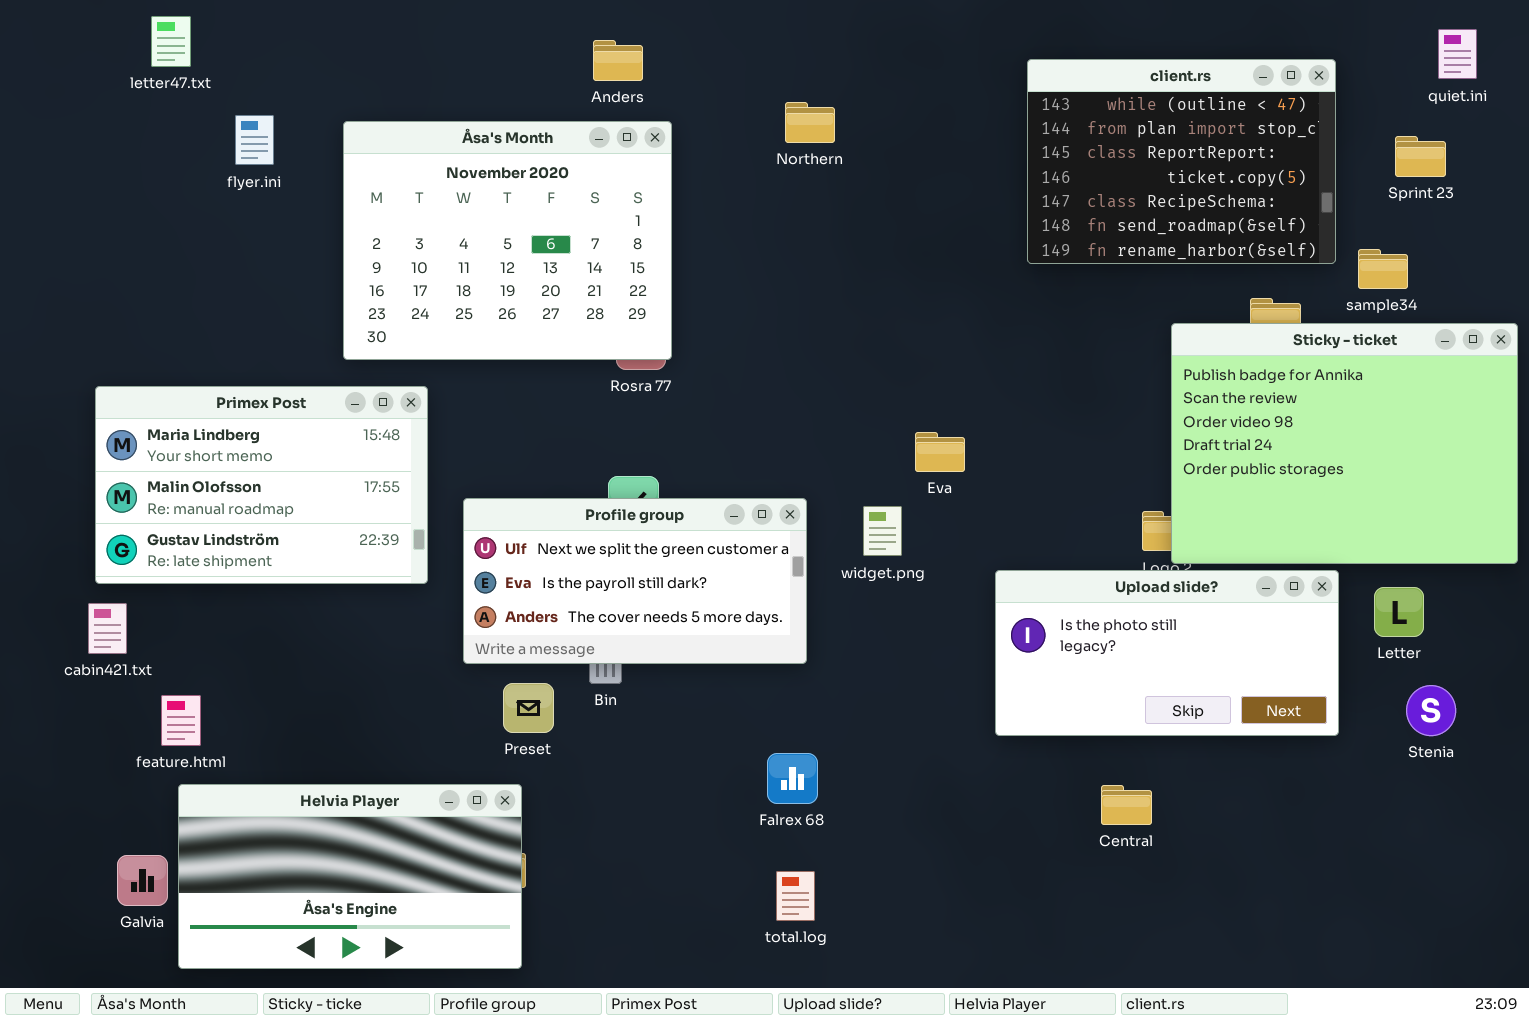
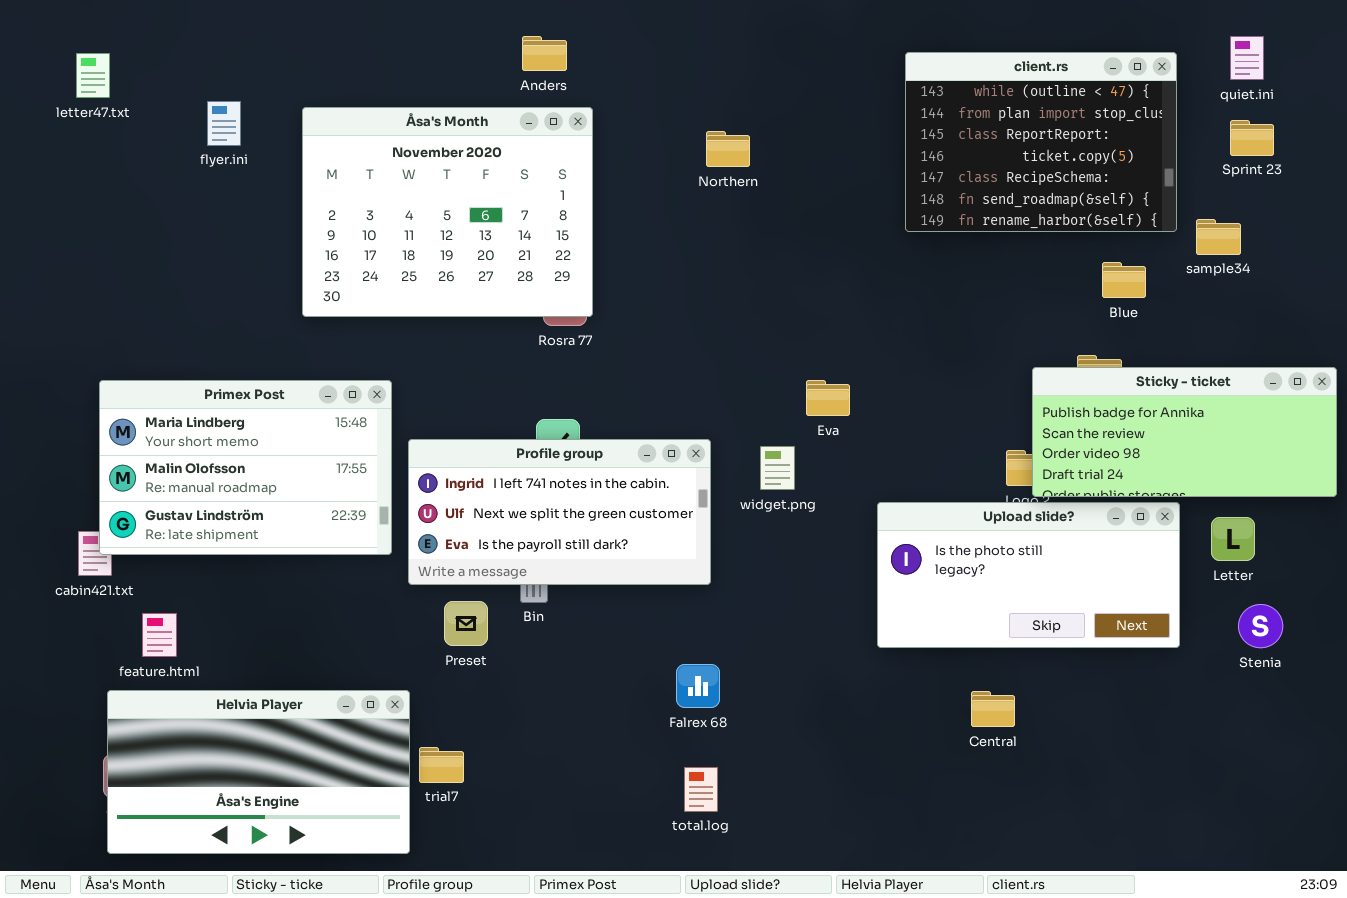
letter47.txt: [151,16,191,67] -> [76,53,110,98], moved
quiet.ini: [1438,29,1477,79] -> [1230,36,1264,80], moved
Northern: [785,102,835,143] -> [706,131,750,167], moved
Sticky - ticket: [1171,323,1518,564] -> [1032,367,1337,497], resized
Primex Post: [95,386,428,584] -> [99,380,392,555], moved
Profile group: [463,498,807,664] -> [408,439,711,585], scrolled up 1 row
Helvia Player: [178,784,522,969] -> [107,690,410,854], moved

